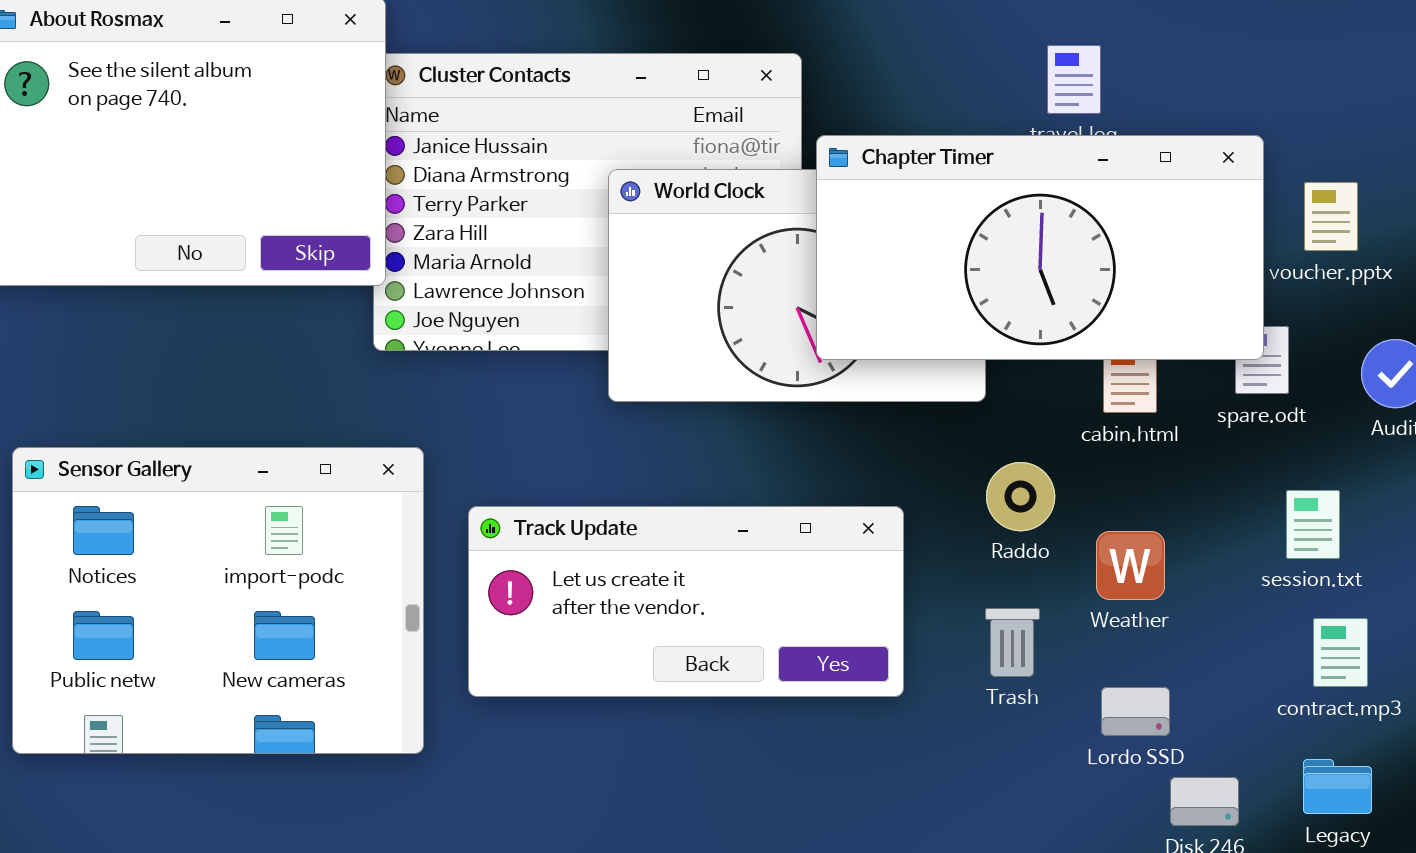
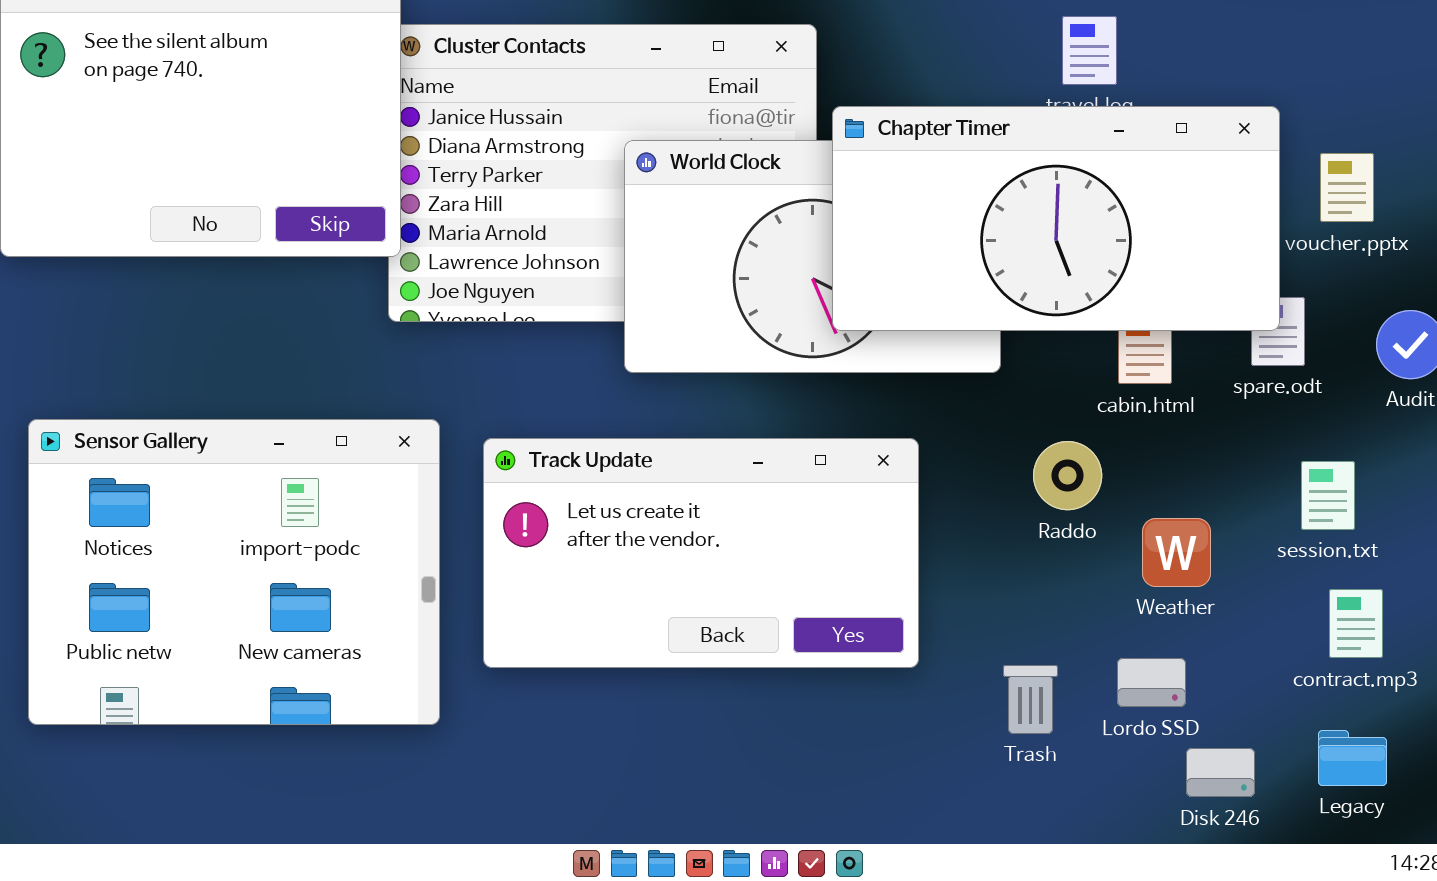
Raddo: [986,462,1055,531] -> [1033,441,1102,510], moved
Track Update: [468,506,904,697] -> [483,438,919,668], resized
Weather: [1096,531,1165,600] -> [1142,518,1211,587], moved
Trash: [985,608,1040,677] -> [1003,665,1058,734], moved

